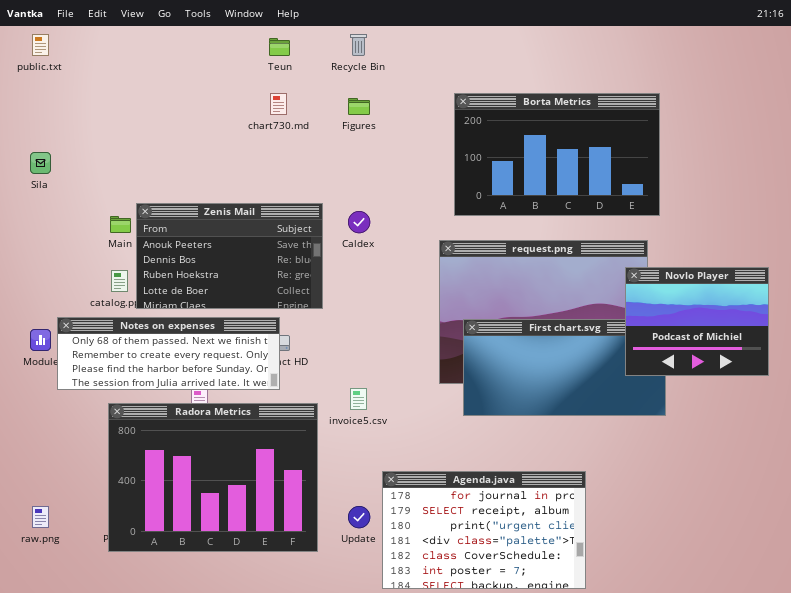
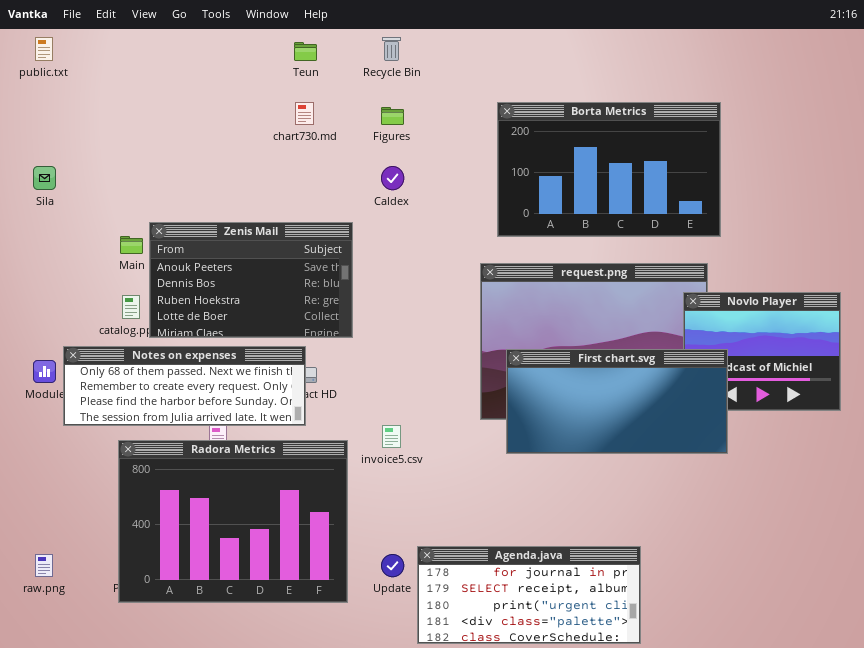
Caldex: [348,211,370,233] -> [381,166,404,190], moved
First chart.svg: [463,319,666,416] -> [506,349,728,454], raised
Agenda.java: [382,471,586,589] -> [417,546,641,644], resized

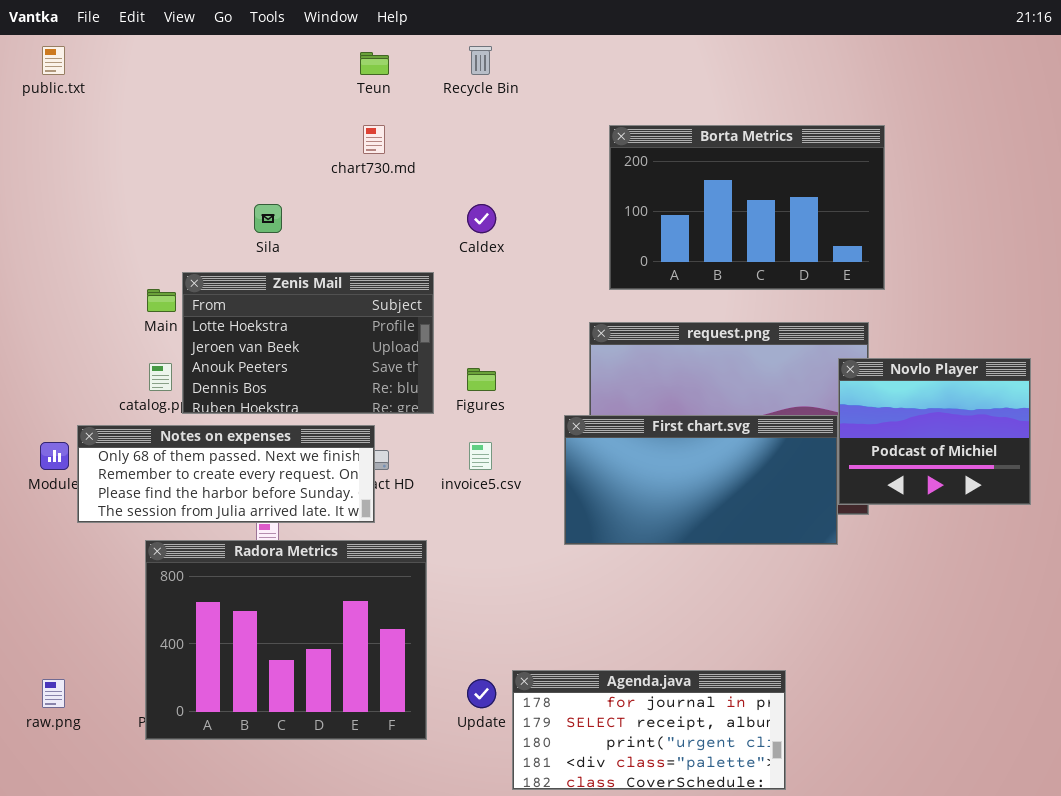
Figures: [381,107,404,125] -> [467,368,496,391], moved
Sila: [33,166,56,190] -> [254,204,282,233], moved
Zenis Mail: [149,222,353,338] -> [182,272,434,414], scrolled up 2 rows
First chart.svg: [506,349,728,454] -> [564,415,838,545], moved
invoice5.csv: [382,425,401,448] -> [469,442,492,470], moved

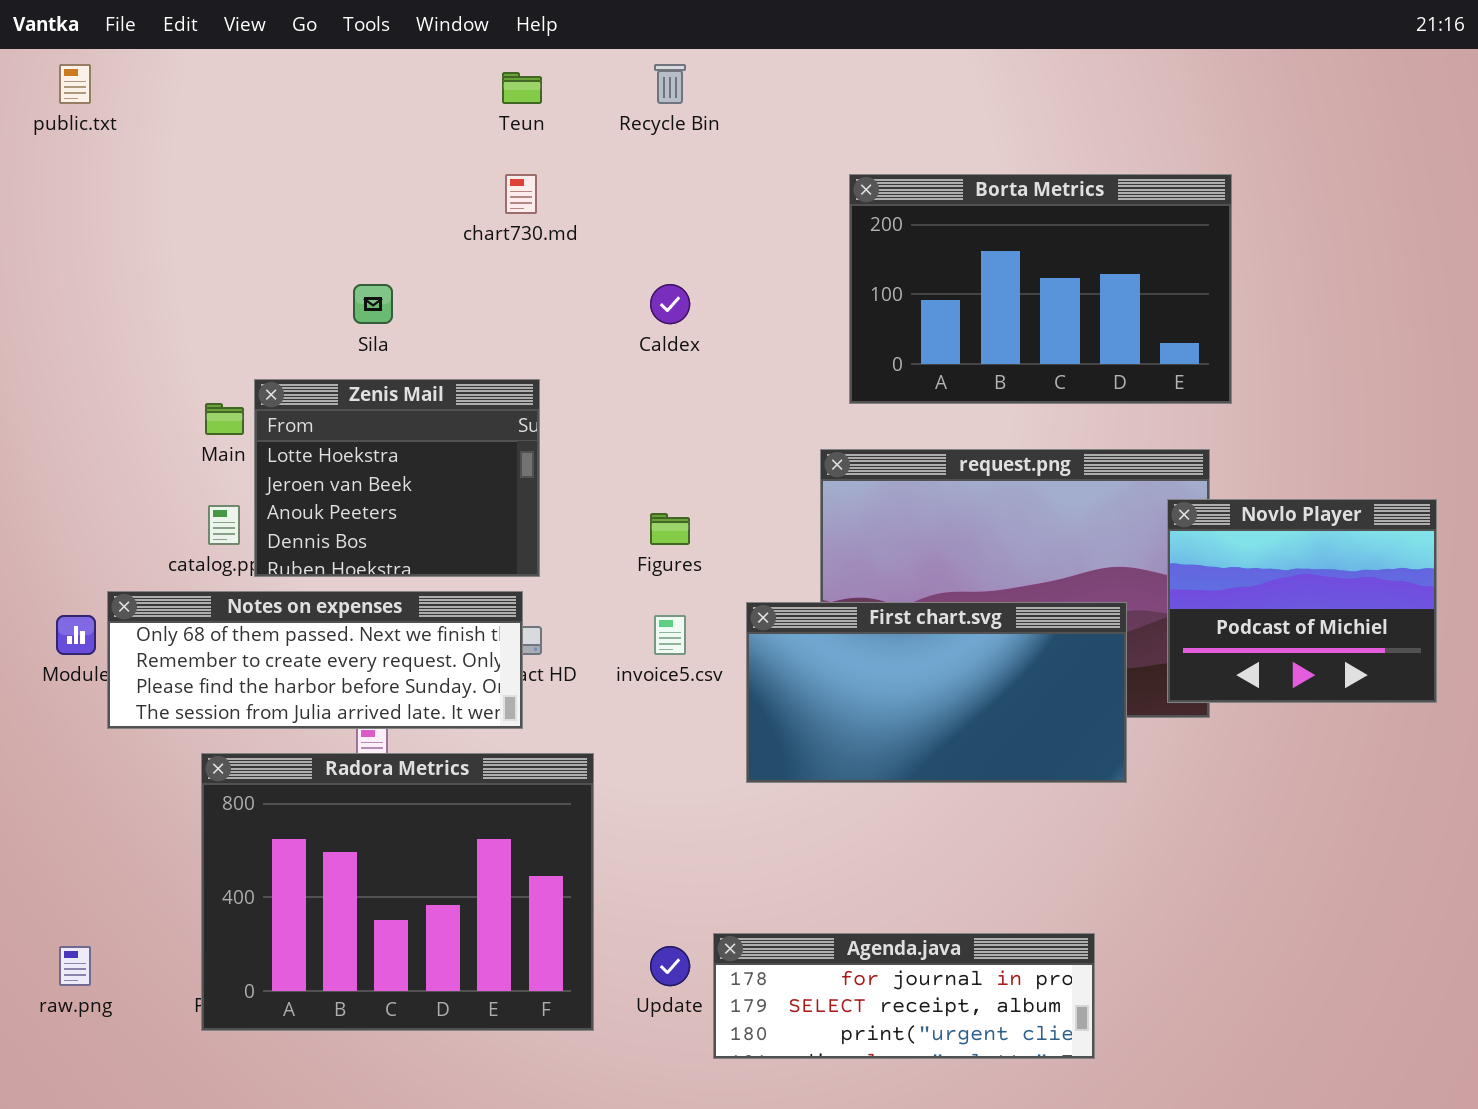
Zenis Mail: [182,272,434,414] -> [254,379,540,577], resized
First chart.svg: [564,415,838,545] -> [746,602,1127,783], moved
Agenda.java: [512,670,786,790] -> [713,933,1095,1059], resized

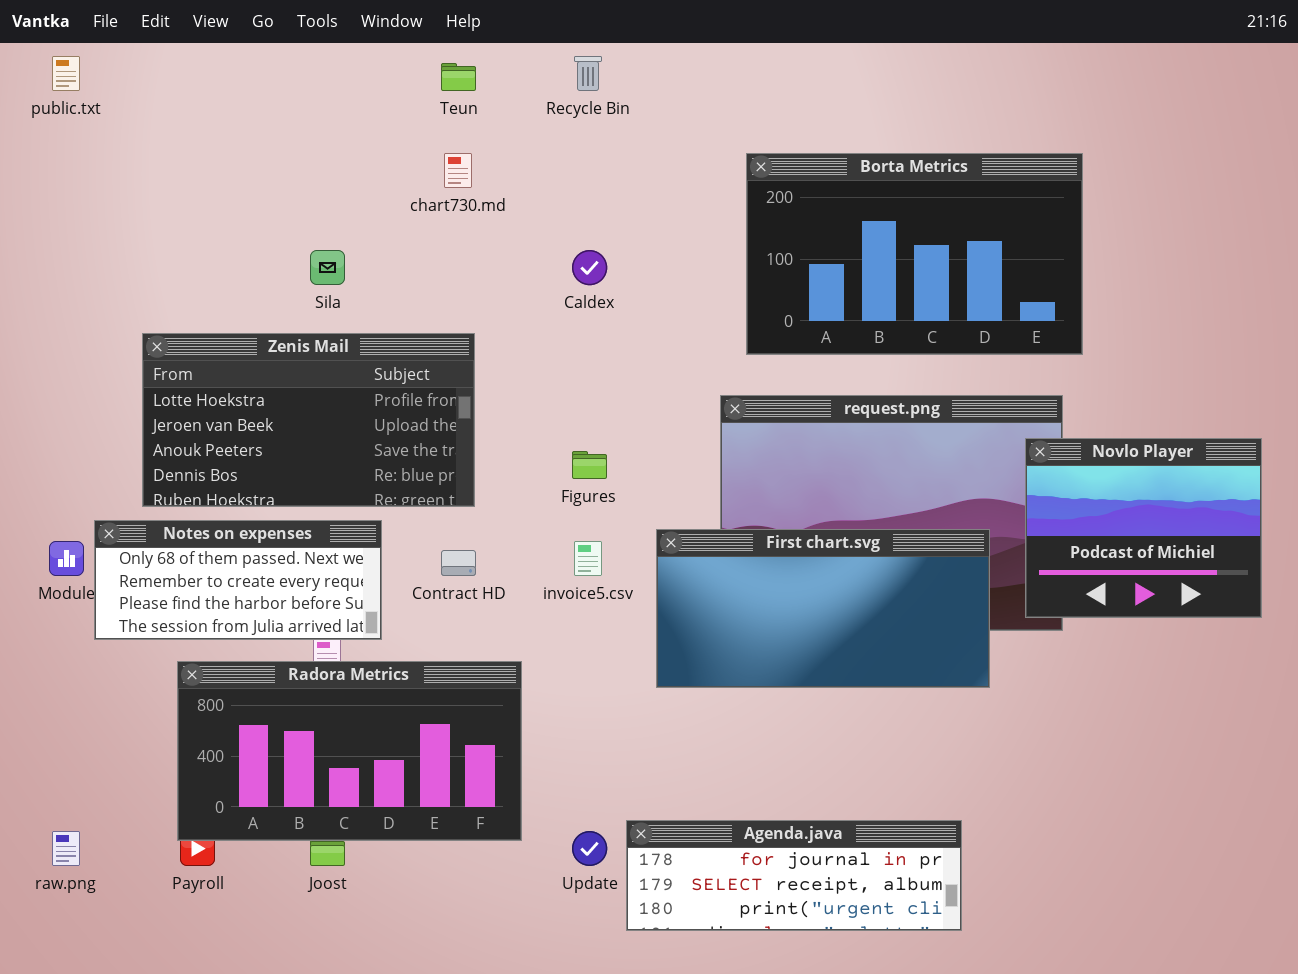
Zenis Mail: [254,379,540,577] -> [142,333,475,507], resized
Notes on expenses: [107,591,523,729] -> [94,520,382,640], resized
Radora Metrics: [201,753,594,1031] -> [177,661,522,841], resized

